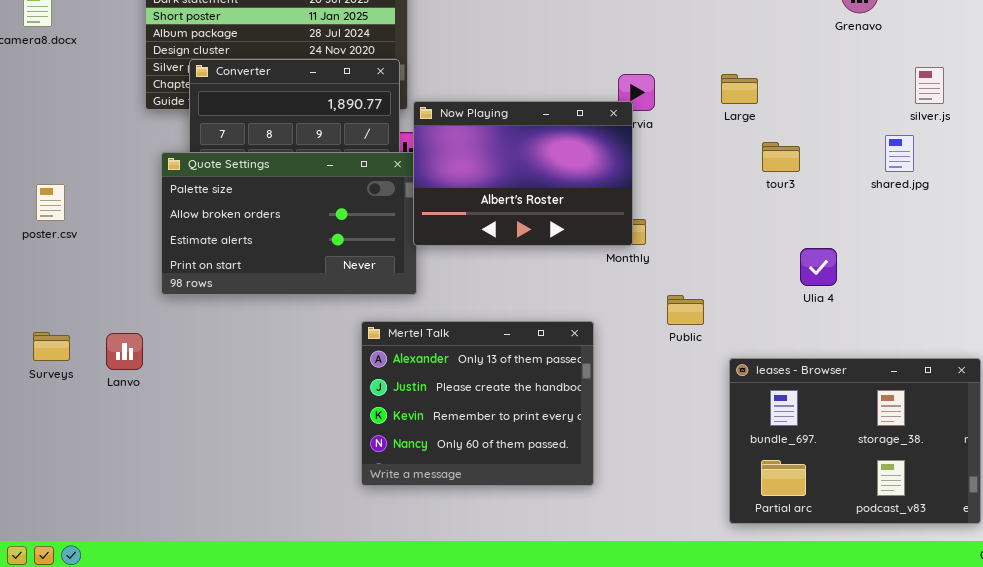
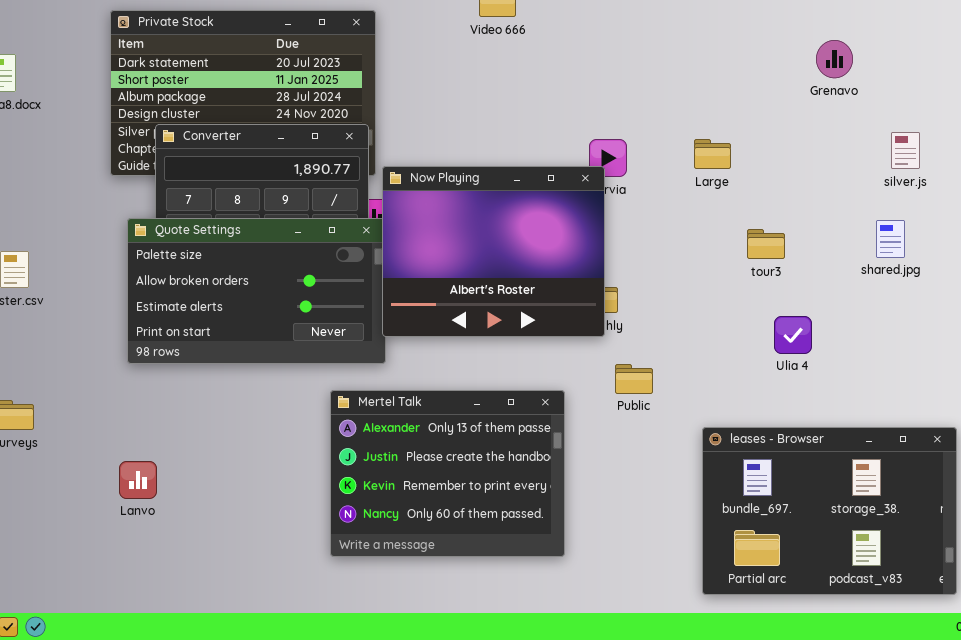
Now Playing: [413,101,633,246] -> [382,166,605,337], resized
shared.jpg: [885,135,914,172] -> [876,220,905,258], moved
tour3: [762,142,800,172] -> [747,229,785,259], moved
Public: [667,295,704,325] -> [615,364,653,394], moved
Lanvo: [106,333,143,370] -> [119,461,157,499], moved

